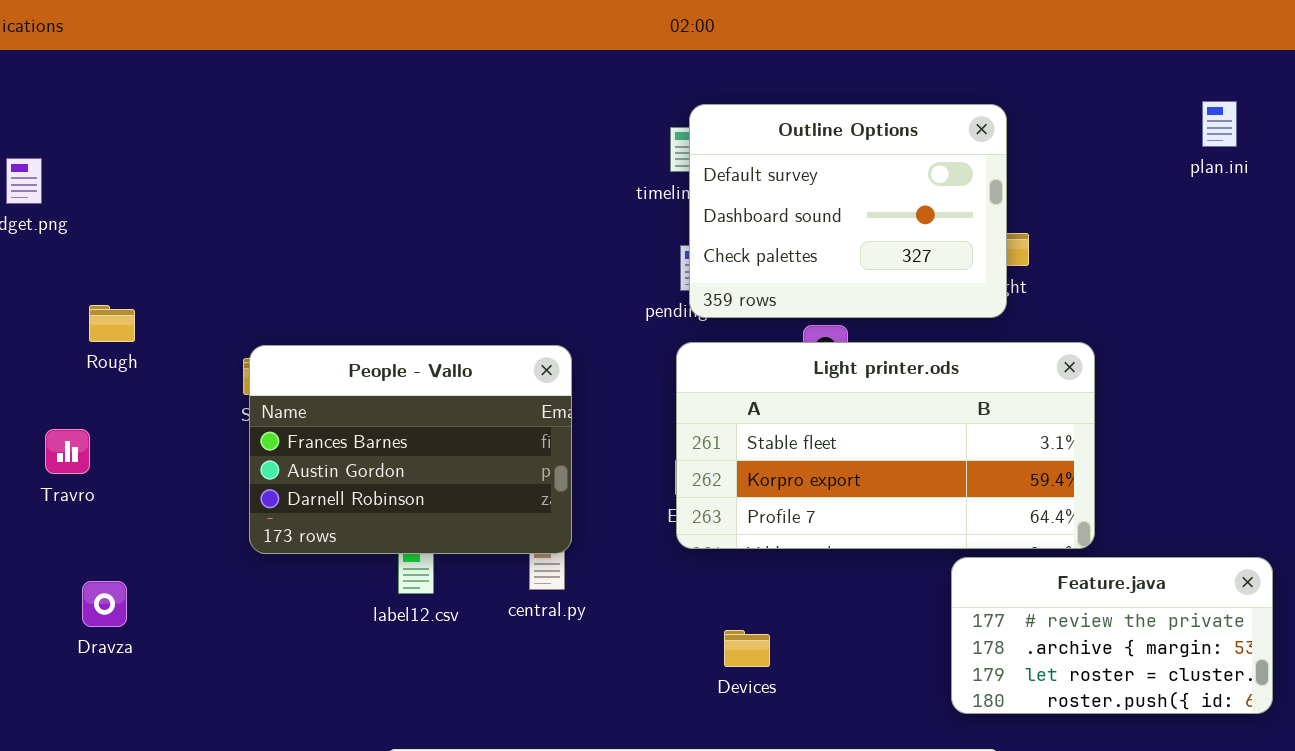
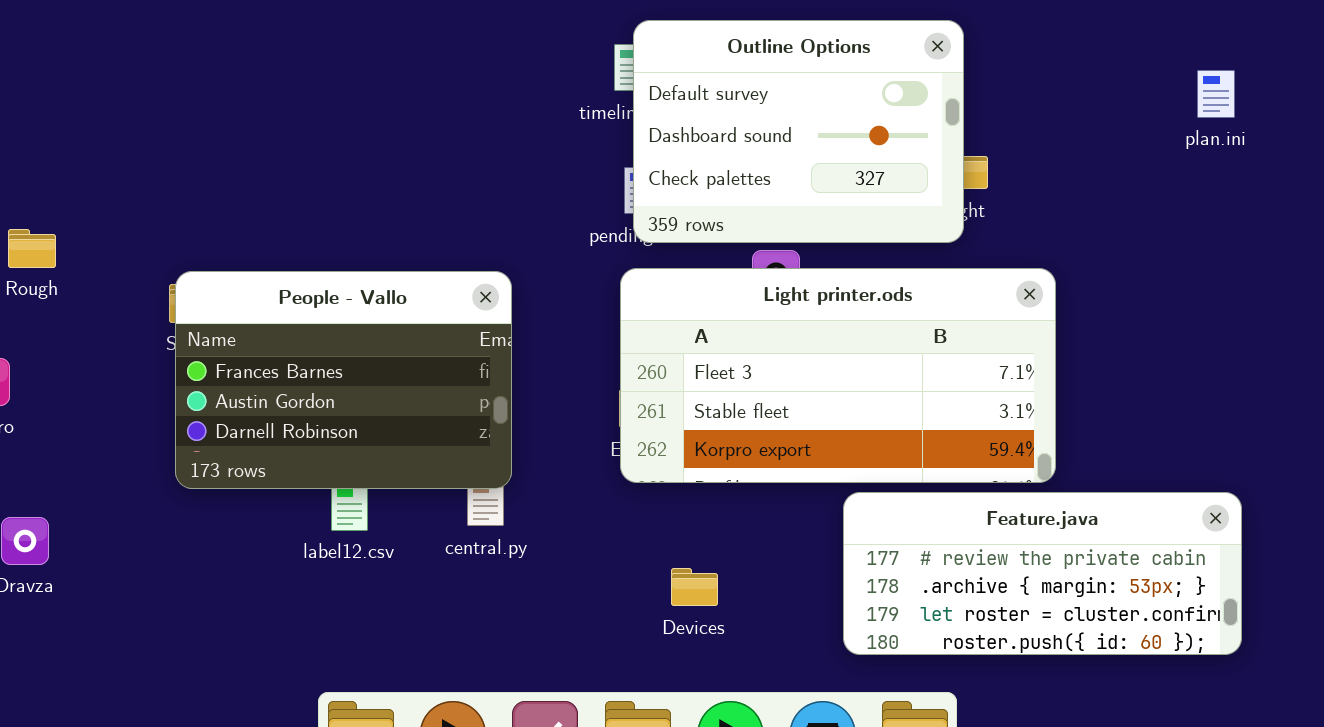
plan.ini: [1202,101,1237,147] -> [1197,70,1235,118], moved
Light printer.ods: [676,342,1095,549] -> [620,268,1056,483], scrolled up 1 row
Feature.java: [951,557,1273,714] -> [843,492,1242,655], resized

